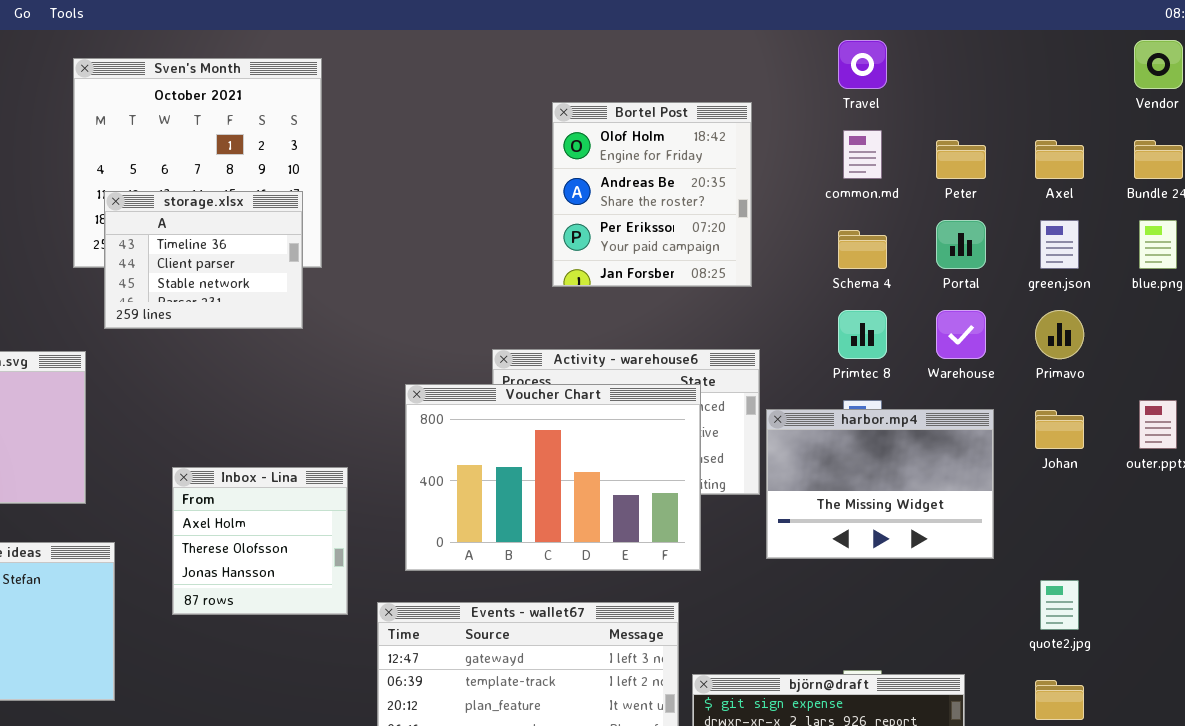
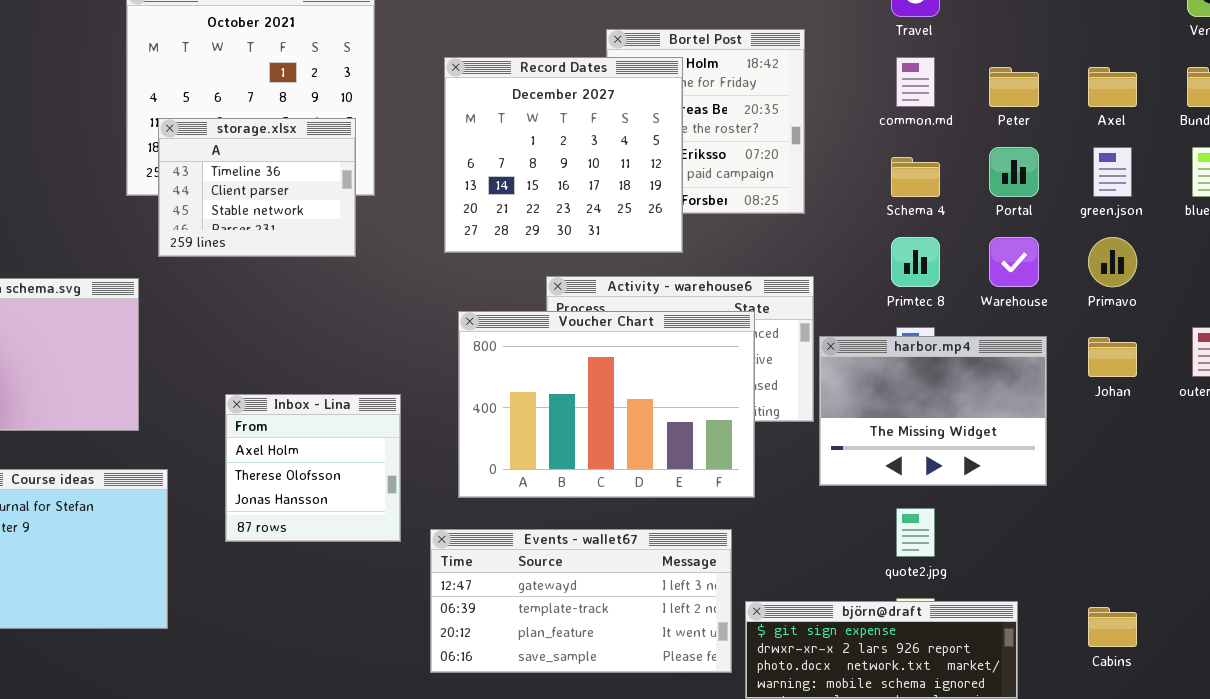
Record Dates: none -> [444,57,683,253], opened
quote2.jpg: [1040,580,1079,630] -> [896,508,935,557], moved

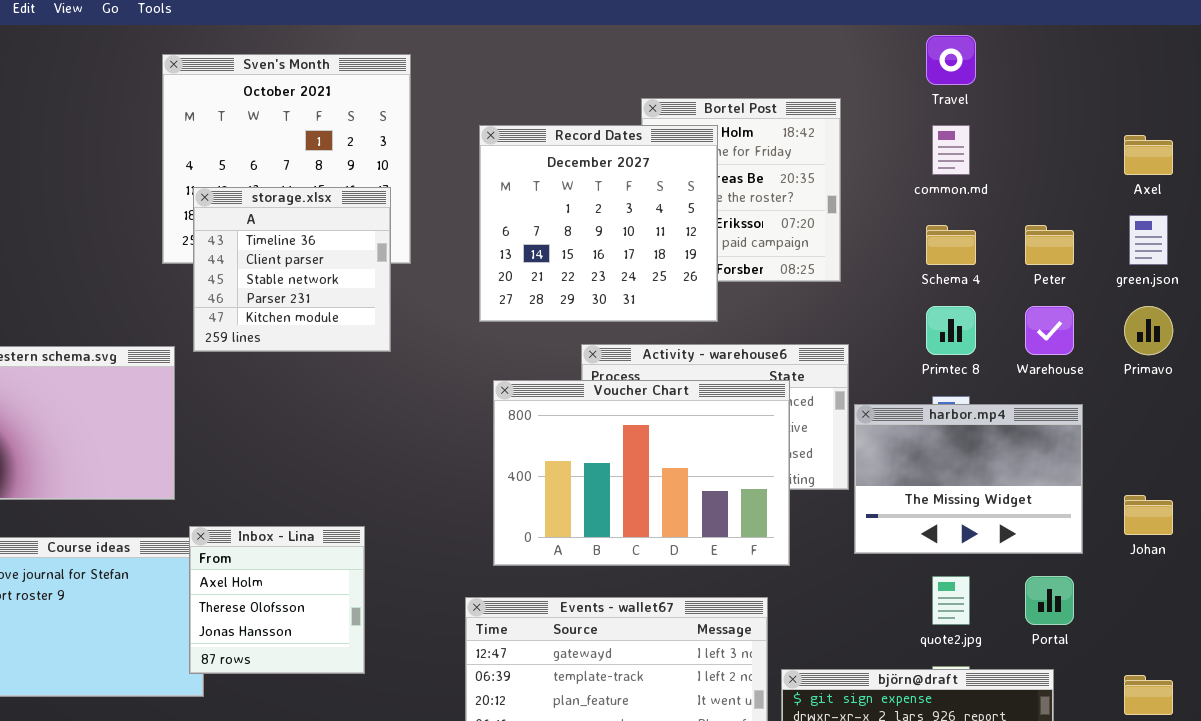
Peter: [989,67,1039,107] -> [1025,225,1074,265], moved
storage.xlsx: [158,118,356,257] -> [193,187,391,352], resized
Portal: [989,147,1039,197] -> [1025,576,1074,625], moved
Johan: [1088,337,1137,377] -> [1124,495,1173,535], moved
Inbox - Lina: [225,394,401,542] -> [189,526,365,674], moved

